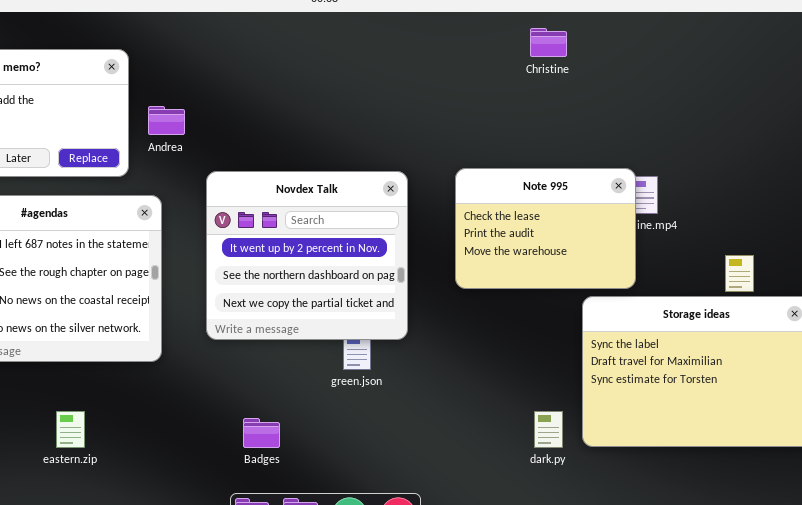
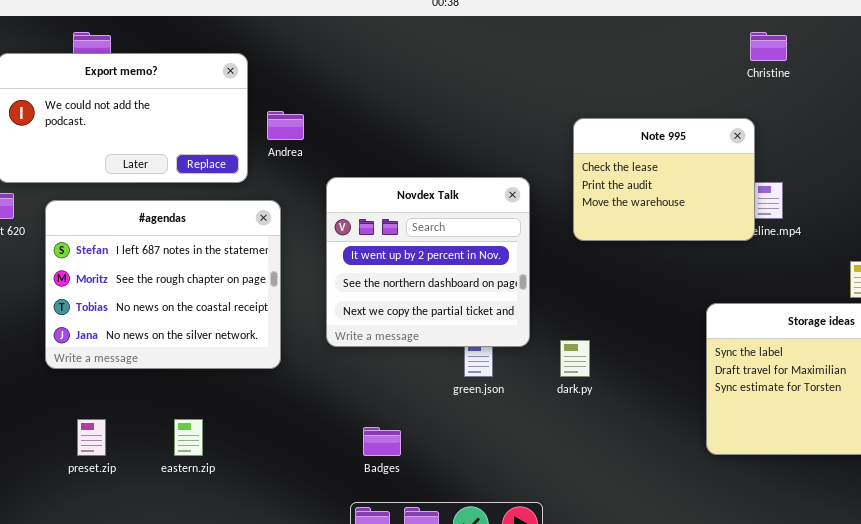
Christine: [530,28,567,57] -> [750,32,787,61], moved
Note 995: [455,168,636,289] -> [573,118,755,241], moved
dark.py: [534,411,563,448] -> [560,340,590,377], moved

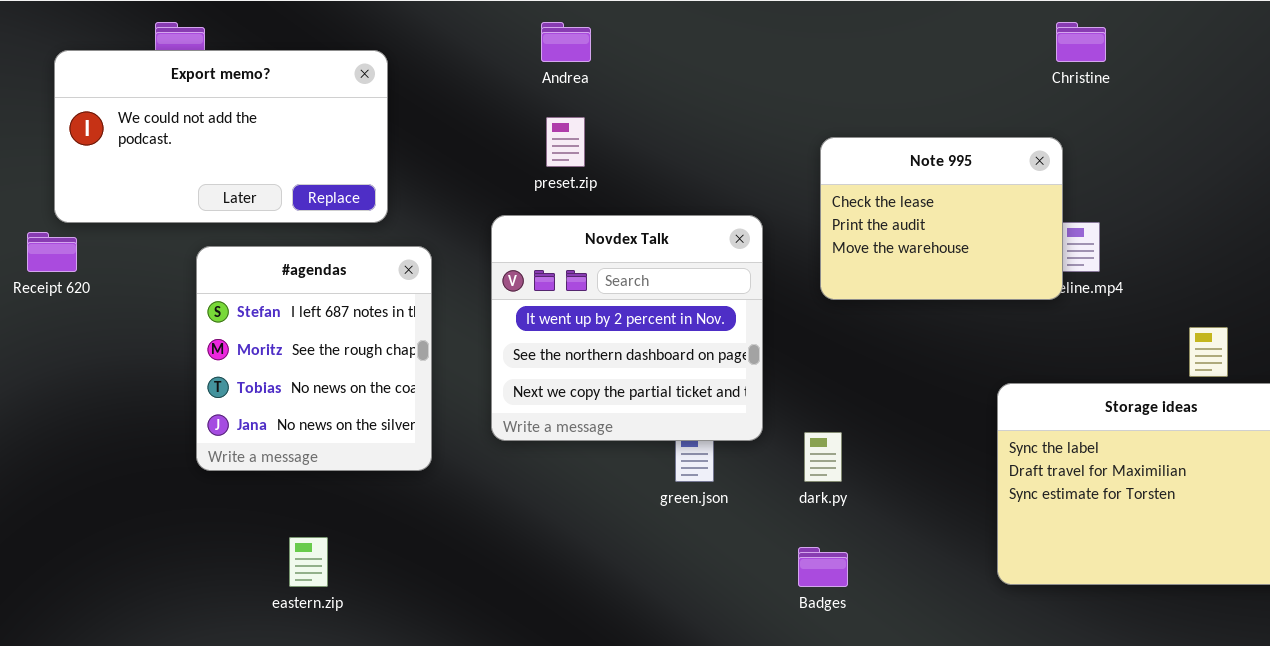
Andrea: [267,111,304,140] -> [541,22,591,62], moved
#agendas: [45,200,281,369] -> [196,246,432,471], resized
preset.zip: [77,419,106,456] -> [546,117,585,167], moved
Badges: [363,427,401,456] -> [798,547,848,587], moved

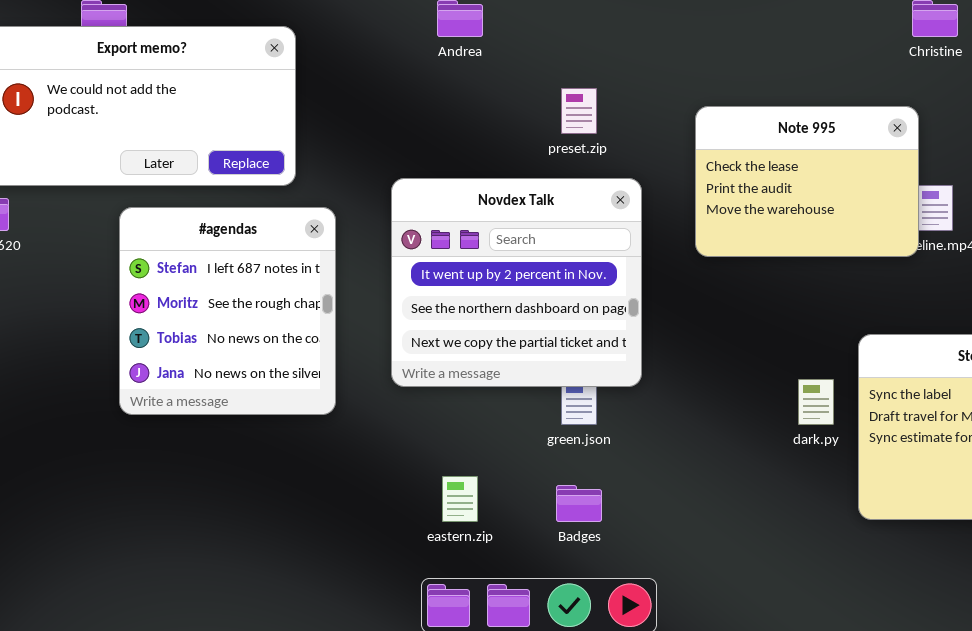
preset.zip: [546,117,585,167] -> [561,88,597,134], moved
dark.py: [804,432,842,482] -> [798,379,834,425], moved
eastern.zip: [289,537,328,587] -> [442,476,478,522], moved
Badges: [798,547,848,587] -> [556,485,602,522], moved

